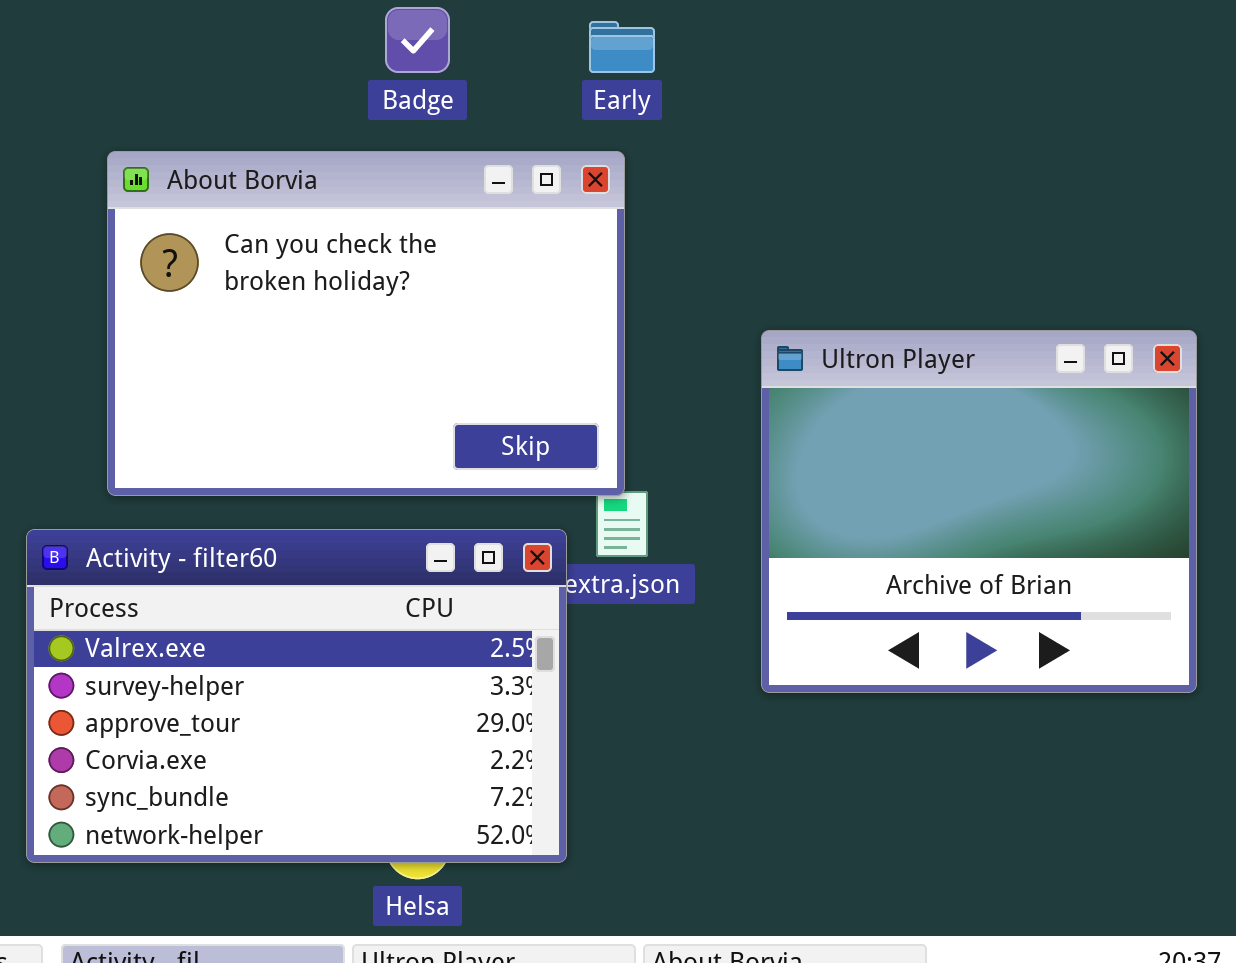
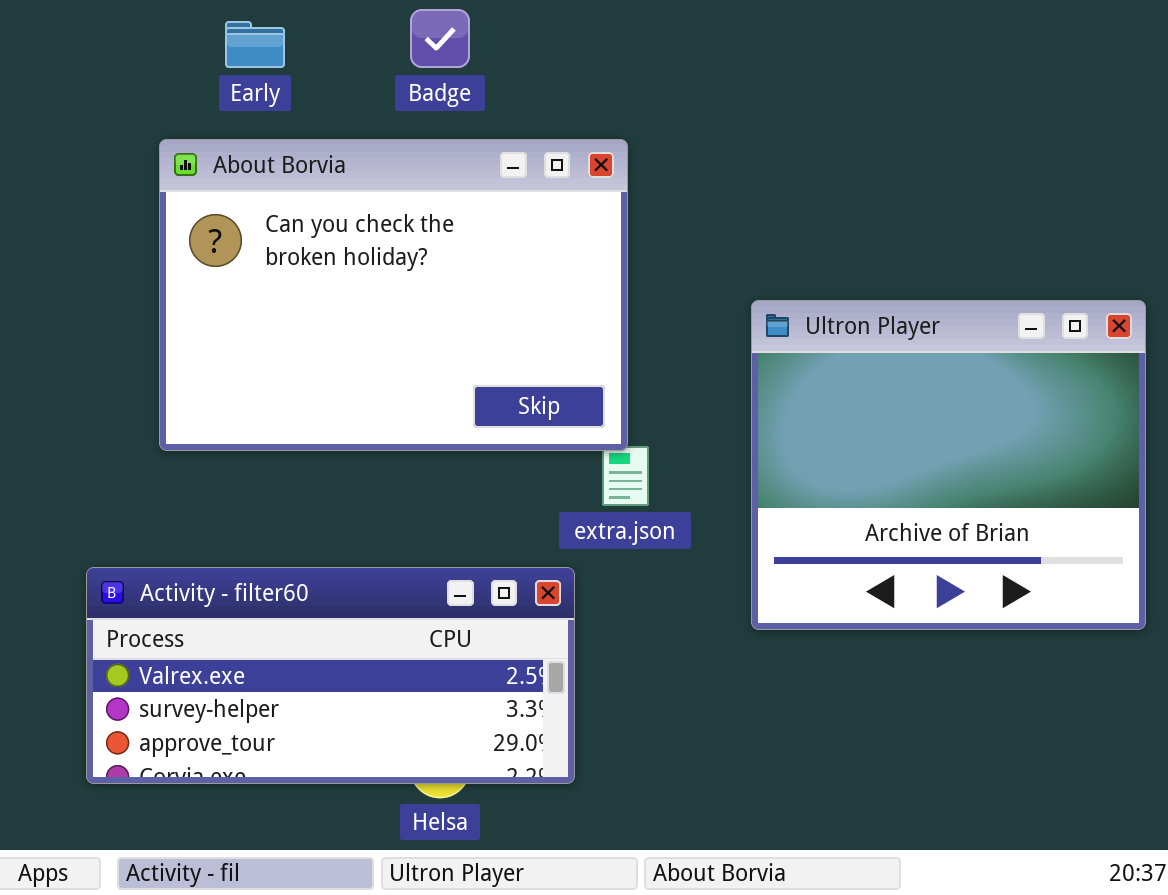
Early: [589,21,655,73] -> [225,21,285,68], moved
Activity - filter60: [26,529,567,863] -> [86,567,575,784], resized

